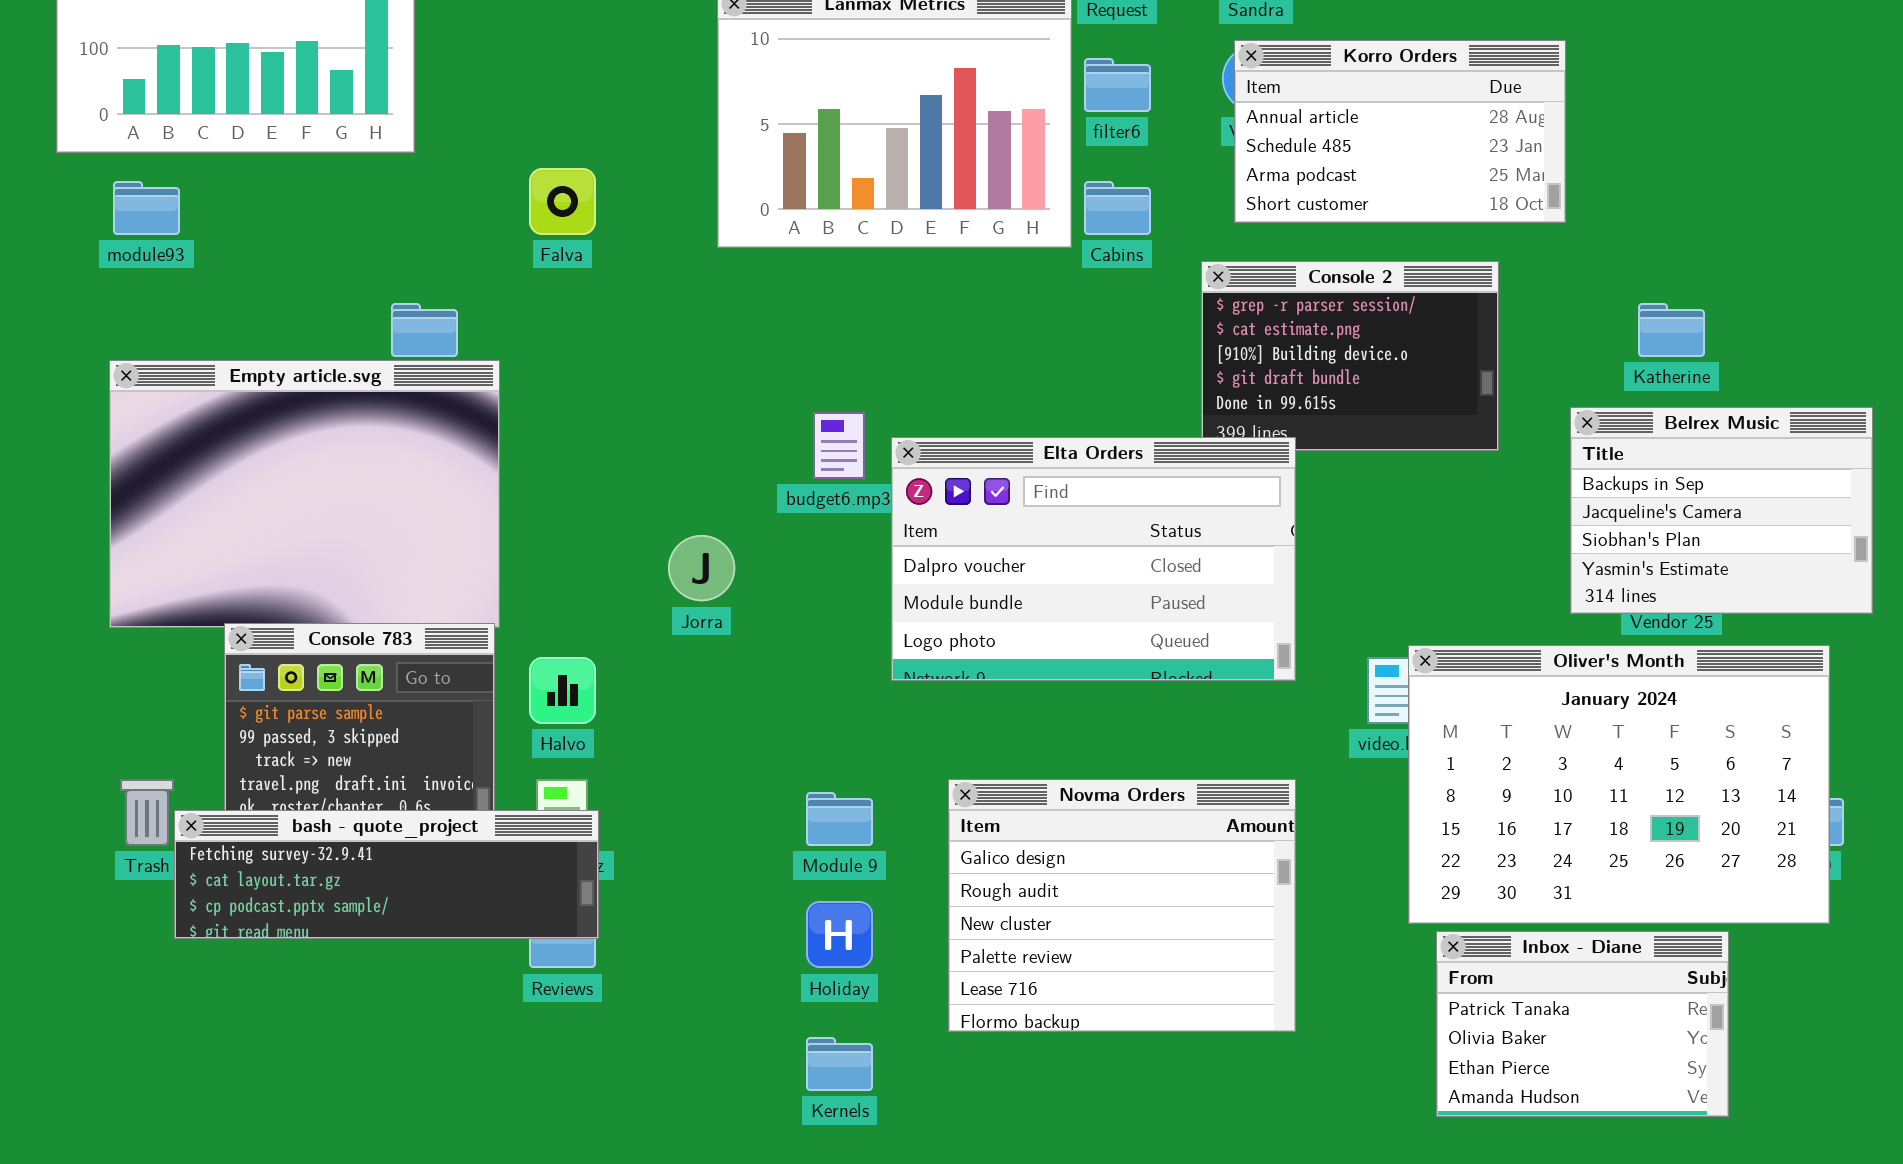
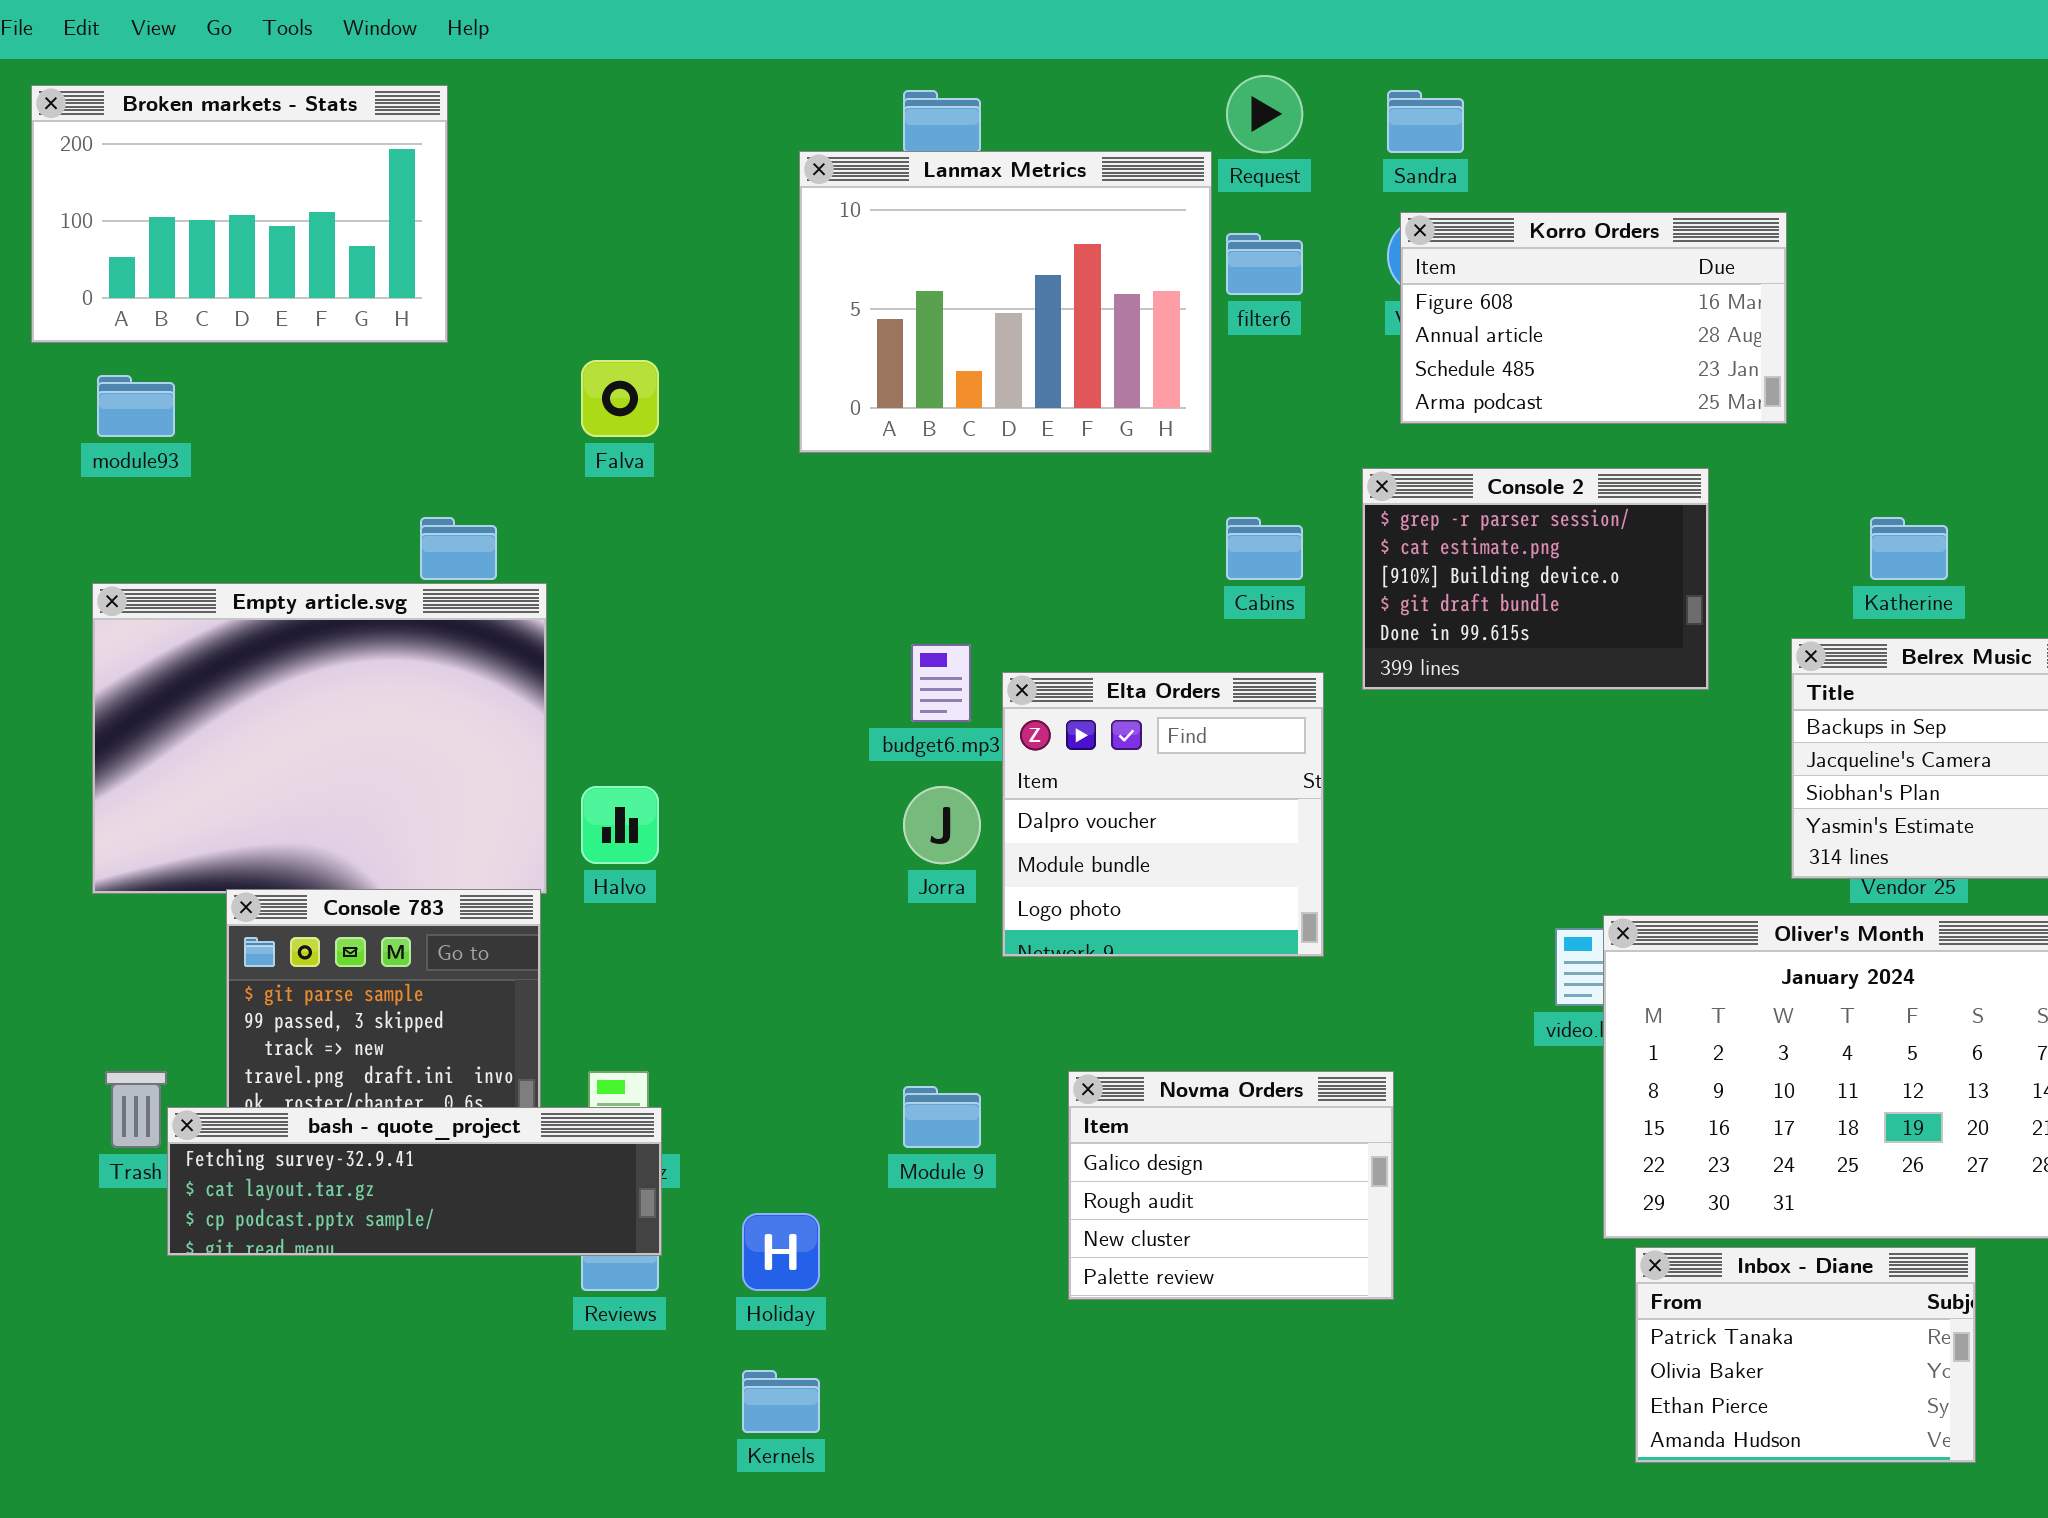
Korro Orders: [1234,40,1566,223] -> [1400,212,1787,424], scrolled up 1 row
Cabins: [1084,181,1151,235] -> [1226,517,1303,580], moved
Elta Orders: [891,437,1296,681] -> [1002,672,1324,957], resized
Jorra: [668,535,735,601] -> [903,786,981,864], moved
Halvo: [529,657,596,724] -> [581,786,659,864], moved
Novma Orders: [948,779,1296,1032] -> [1068,1071,1394,1300], resized
Holiday: [806,901,873,968] -> [742,1213,820,1291], moved
Kernels: [806,1037,873,1091] -> [742,1370,820,1433], moved

